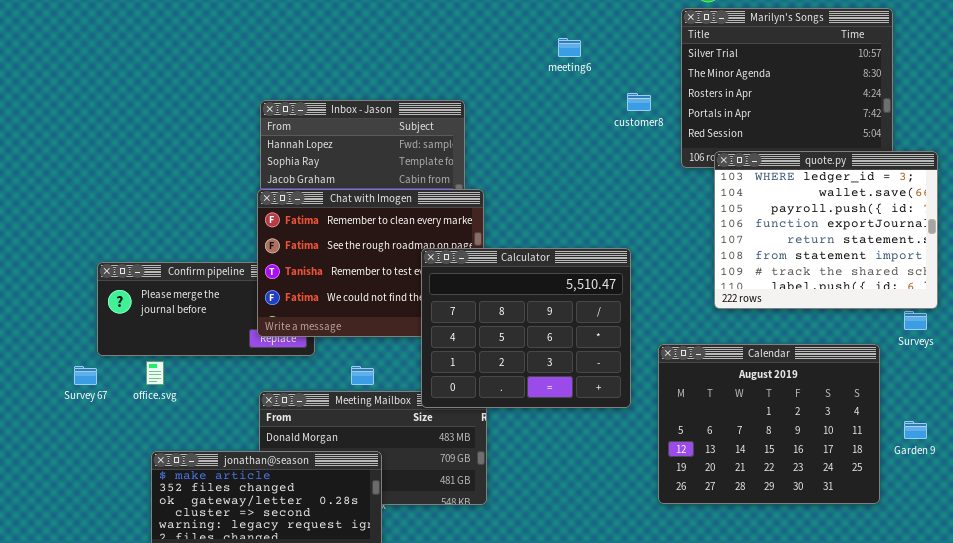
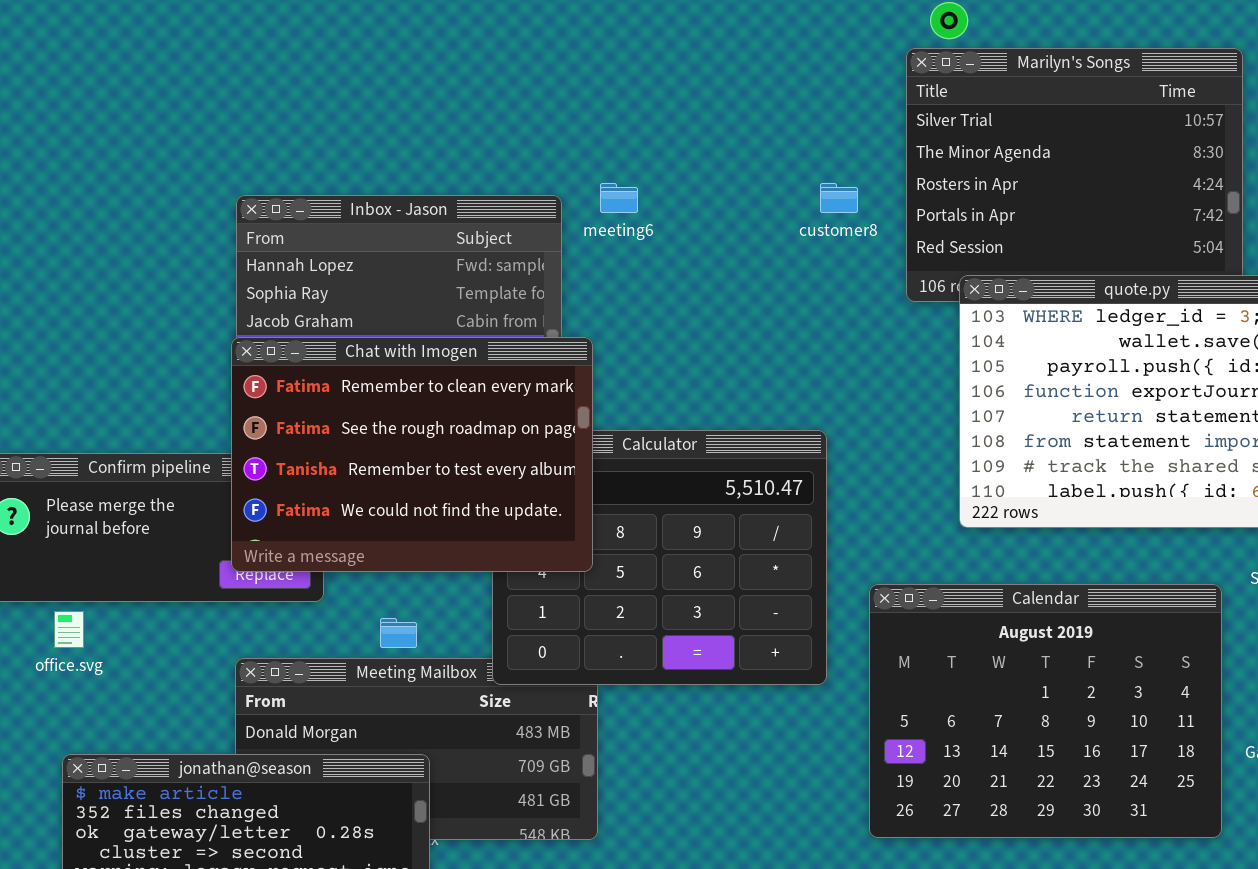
meeting6: [558,38,581,57] -> [600,183,638,213], moved
Chat with Imogen: [257,189,484,337] -> [231,337,593,572], raised

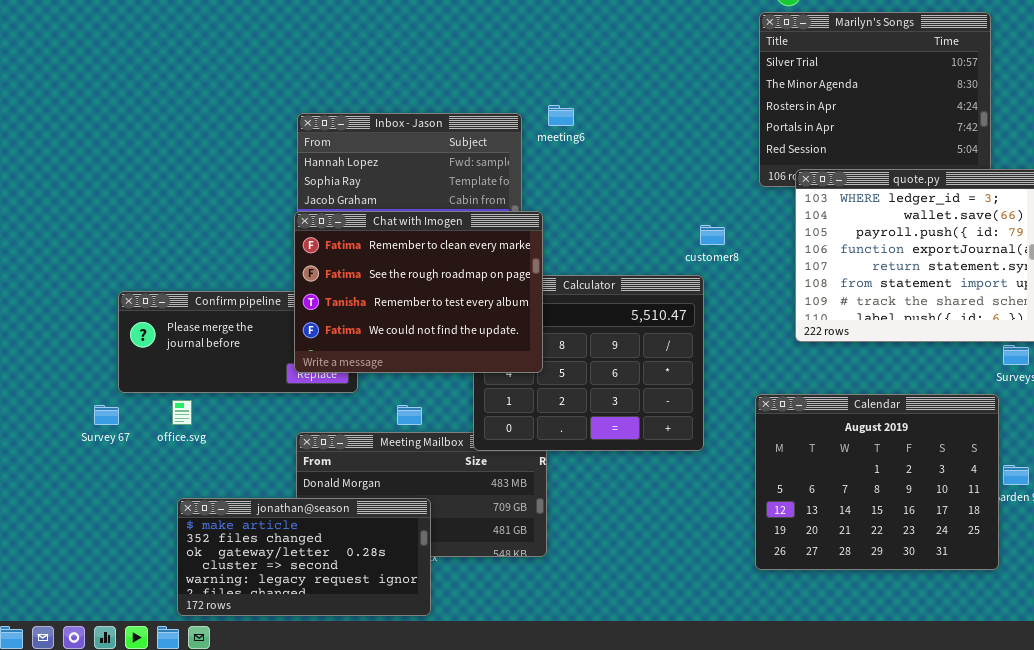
customer8: [820,183,858,213] -> [700,225,725,245], moved
Calendar: [869,584,1222,838] -> [755,394,999,570], moved

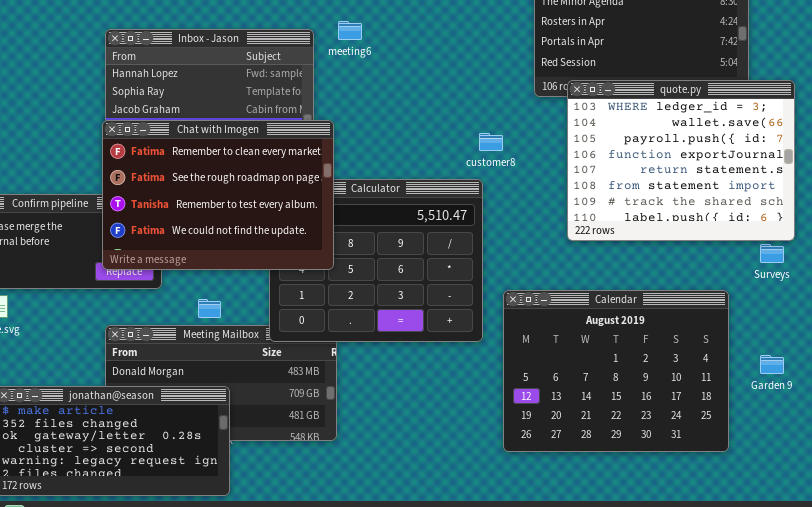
Calendar: [755,394,999,570] -> [503,290,729,452], moved

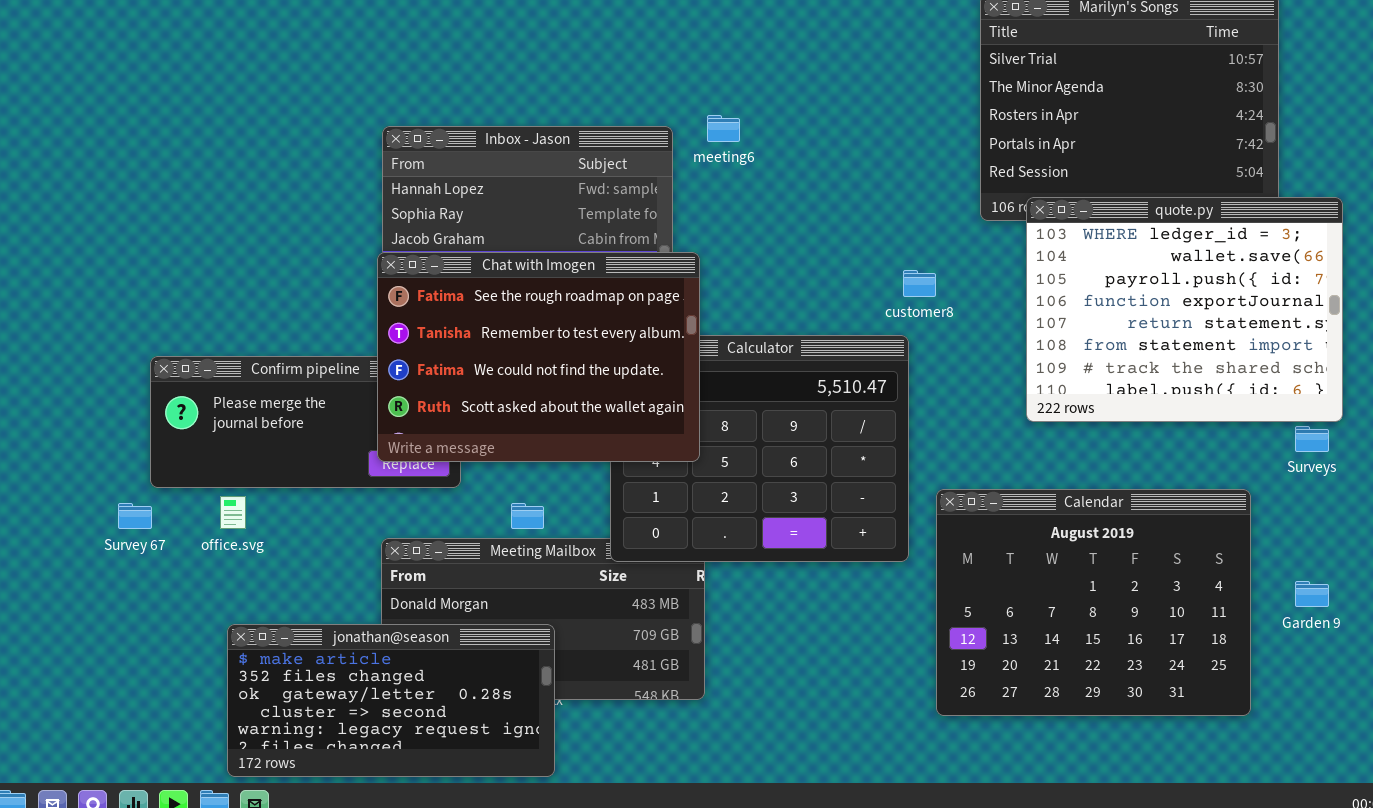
Chat with Imogen: [102,120,334,270] -> [377,252,700,462], scrolled down 1 row

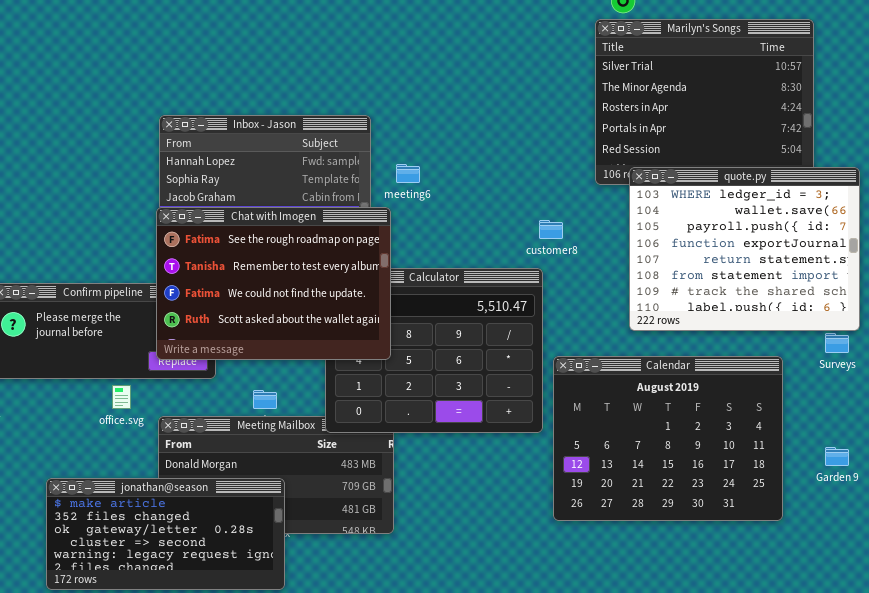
meeting6: [707,115,740,142] -> [396,164,420,183], moved
Calendar: [936,489,1251,716] -> [553,356,783,521], moved
office.svg: [220,496,246,529] -> [112,385,131,409], moved

